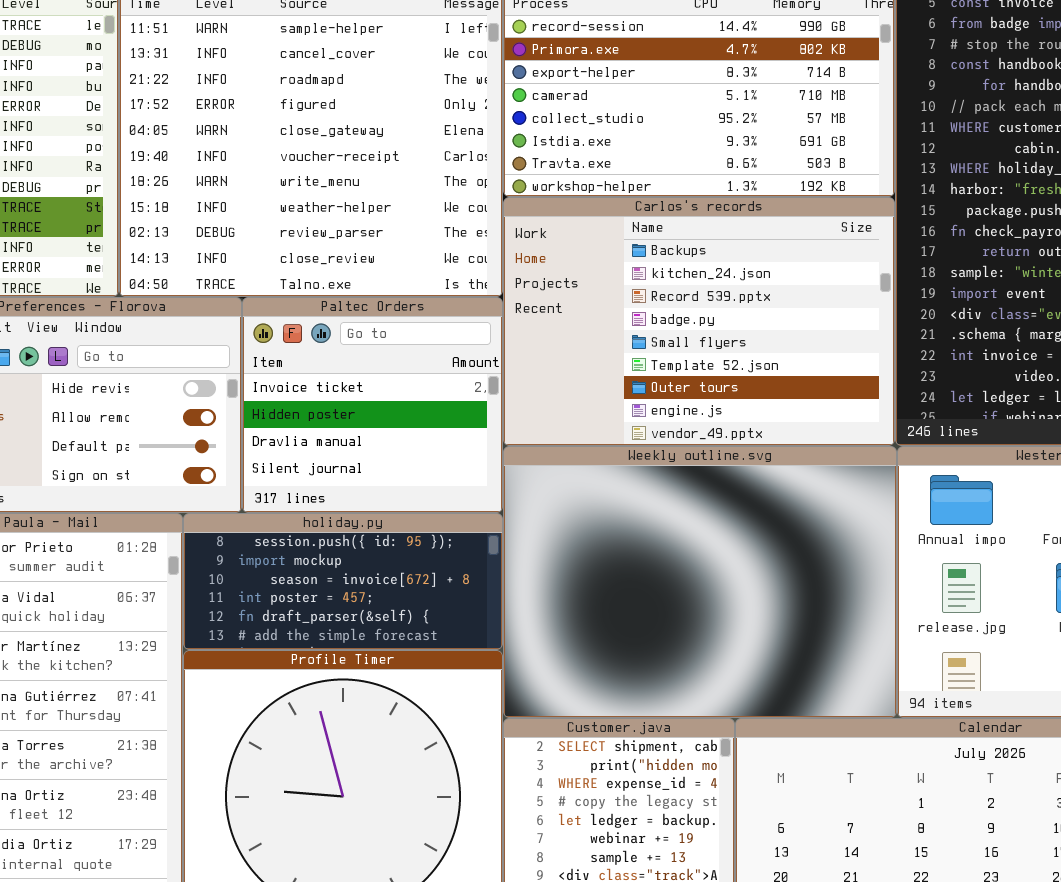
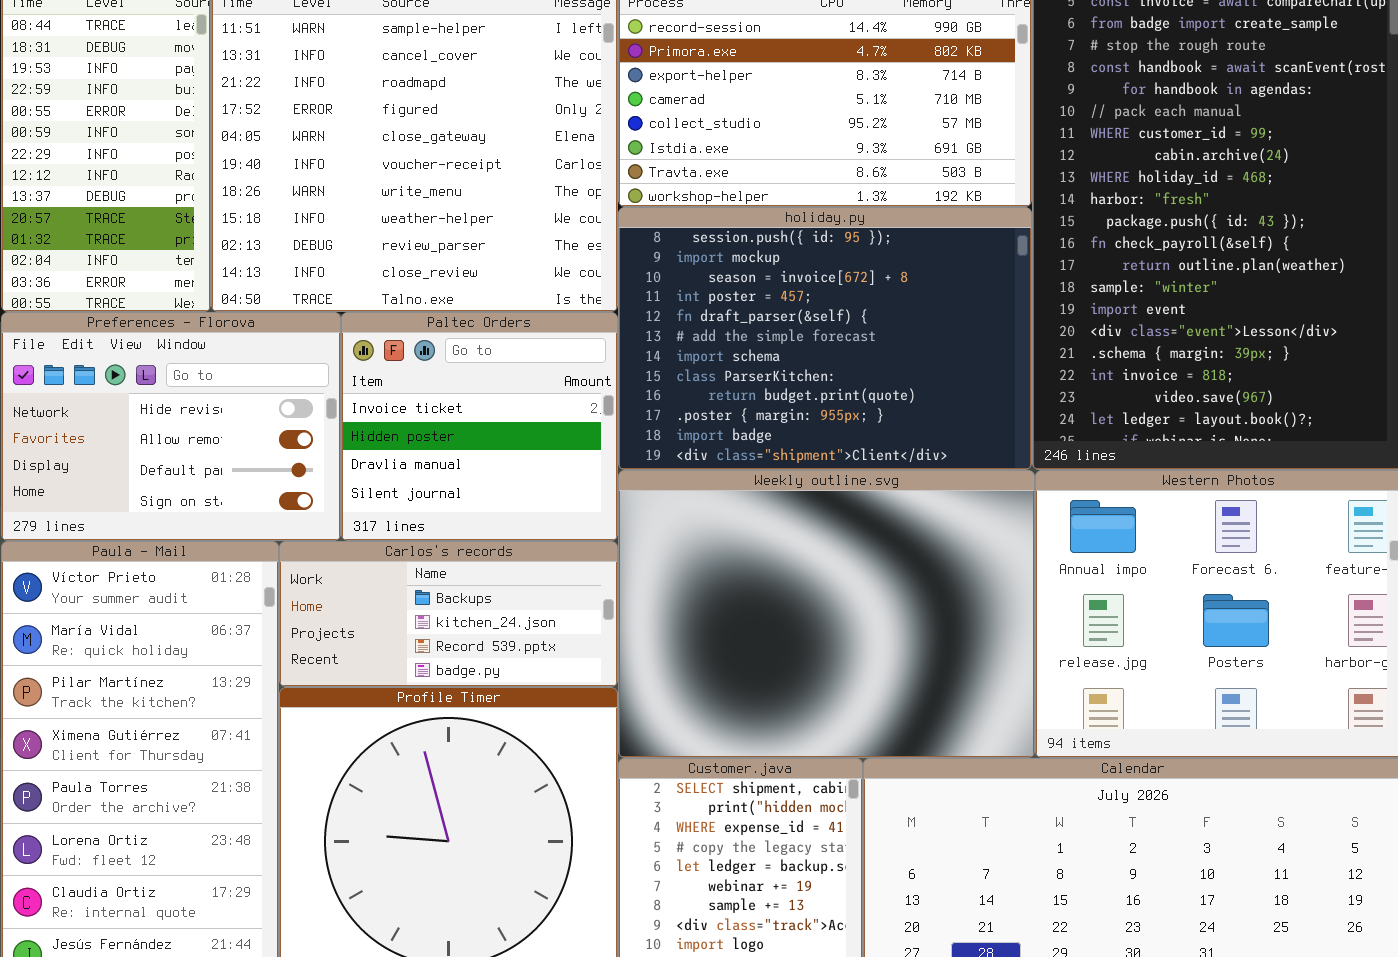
Carlos's records: [503,197,895,446] -> [279,541,618,687], moved, resized
holiday.py: [183,513,503,650] -> [618,207,1032,470], moved, resized

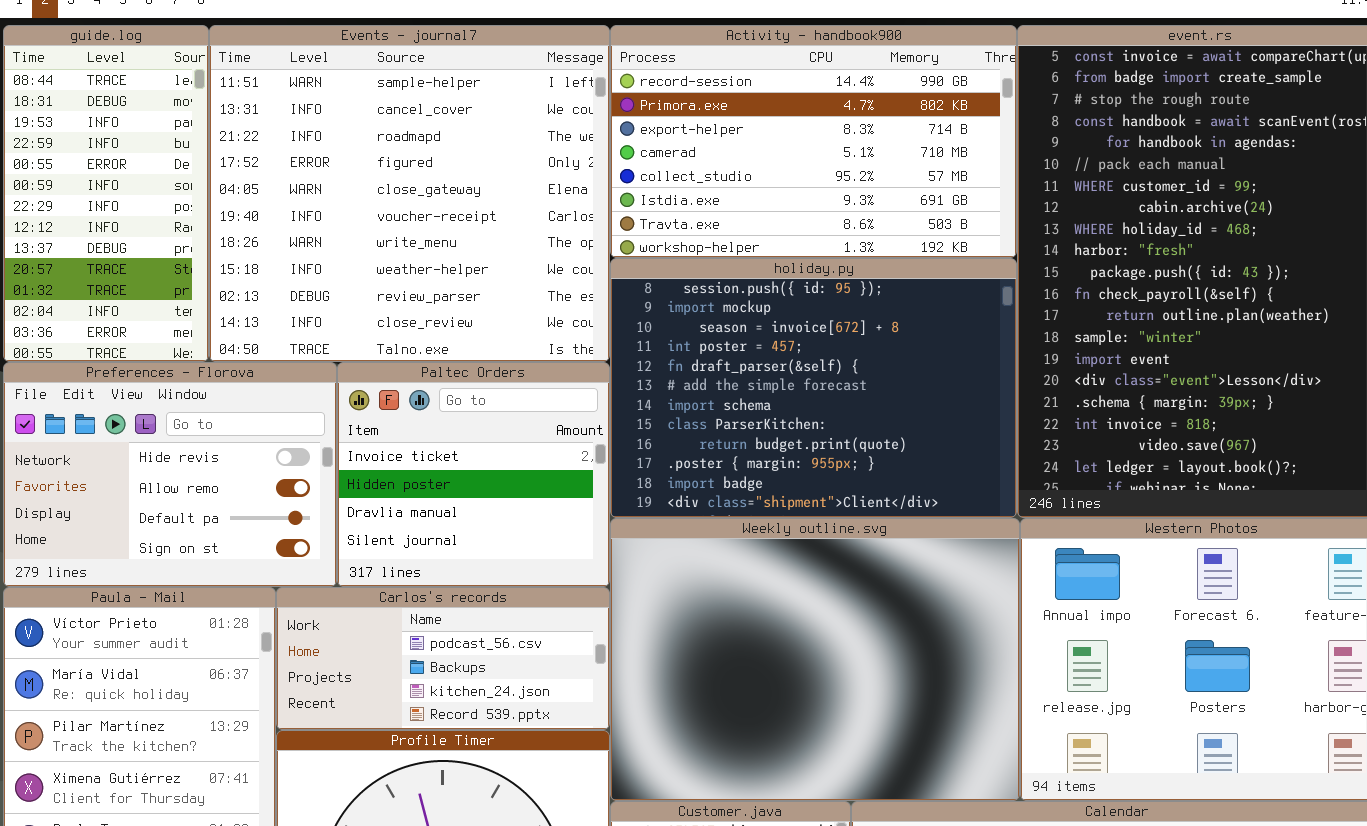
Carlos's records: [279,541,618,687] -> [276,587,610,730], scrolled up 1 row

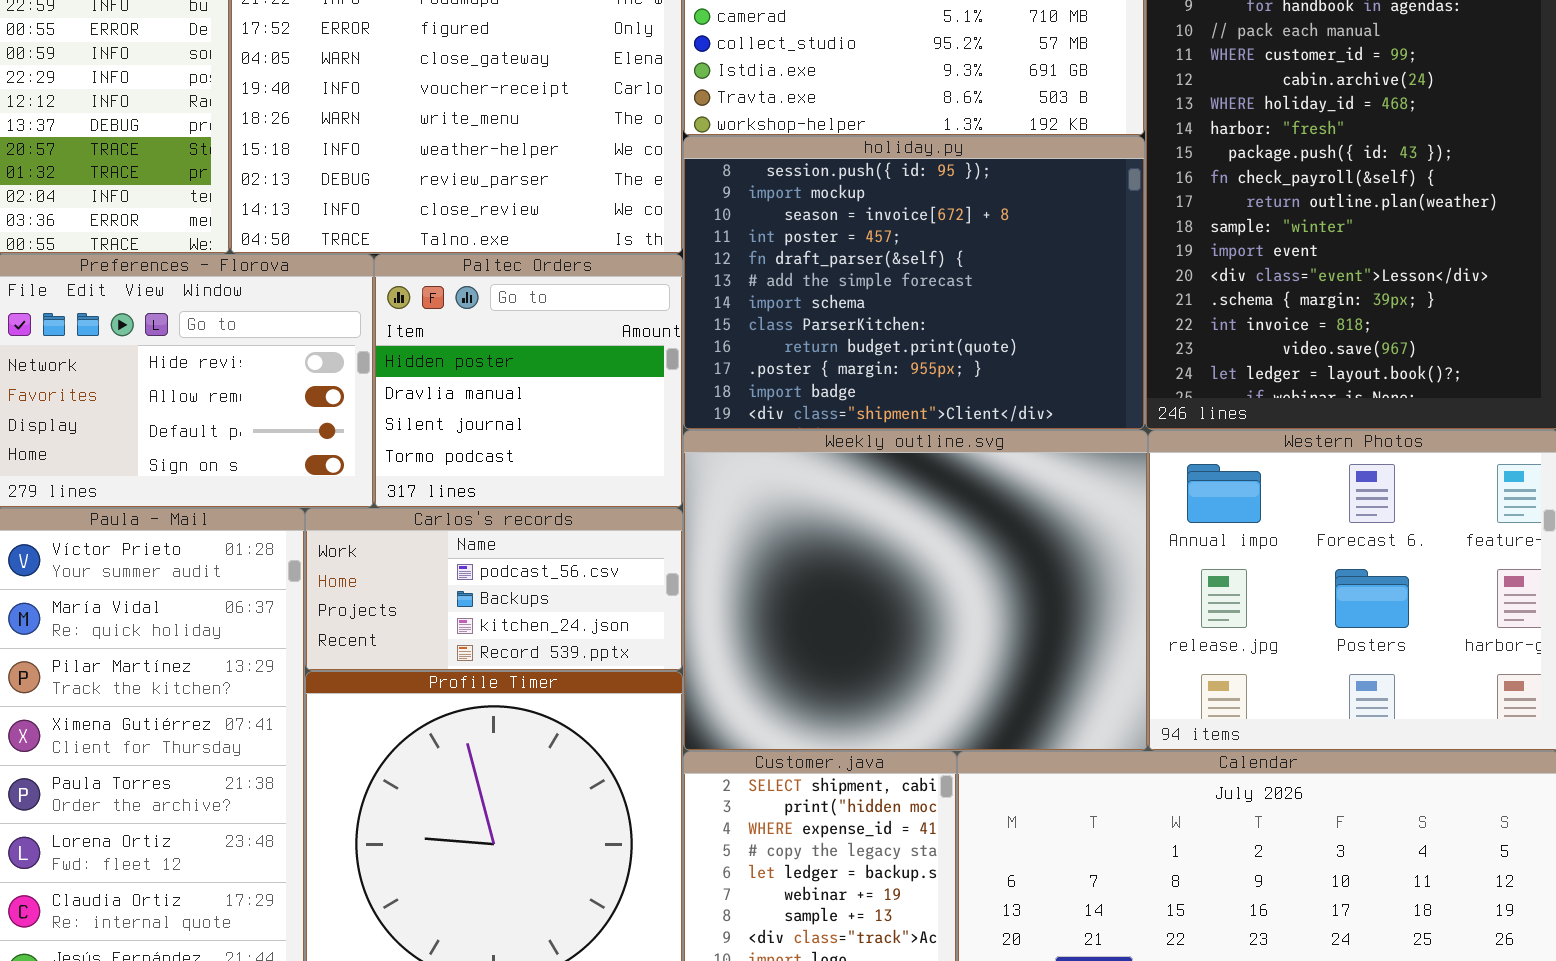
Paltec Orders: [337,362,610,587] -> [374,254,683,508], scrolled down 1 row

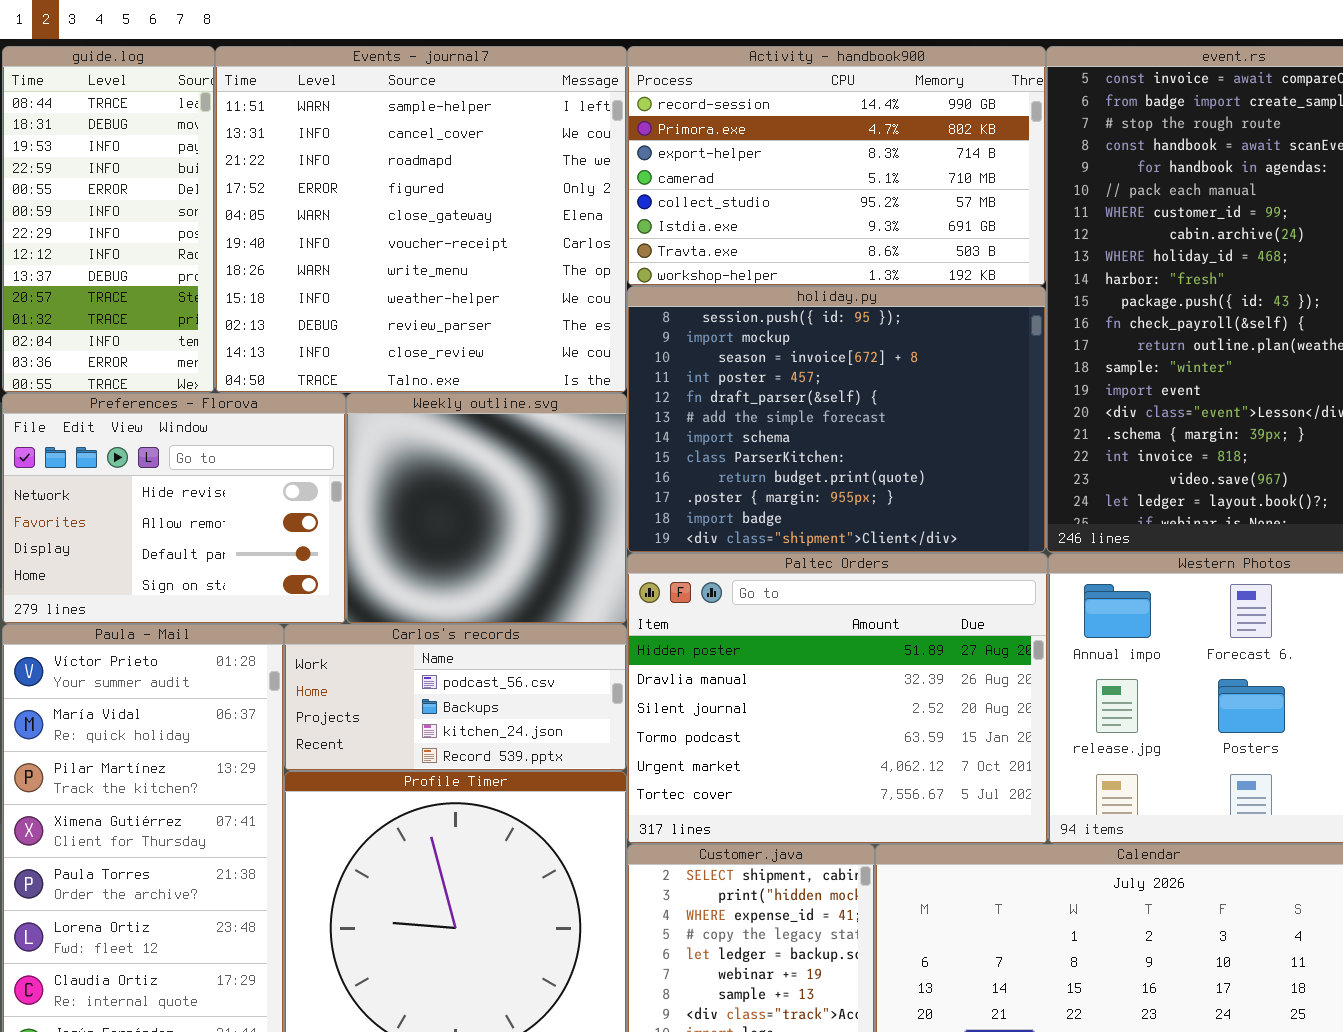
Paltec Orders: [374,254,683,508] -> [627,553,1048,844], moved, resized
Weekly outline.svg: [683,430,1148,751] -> [346,393,627,624], moved, resized

